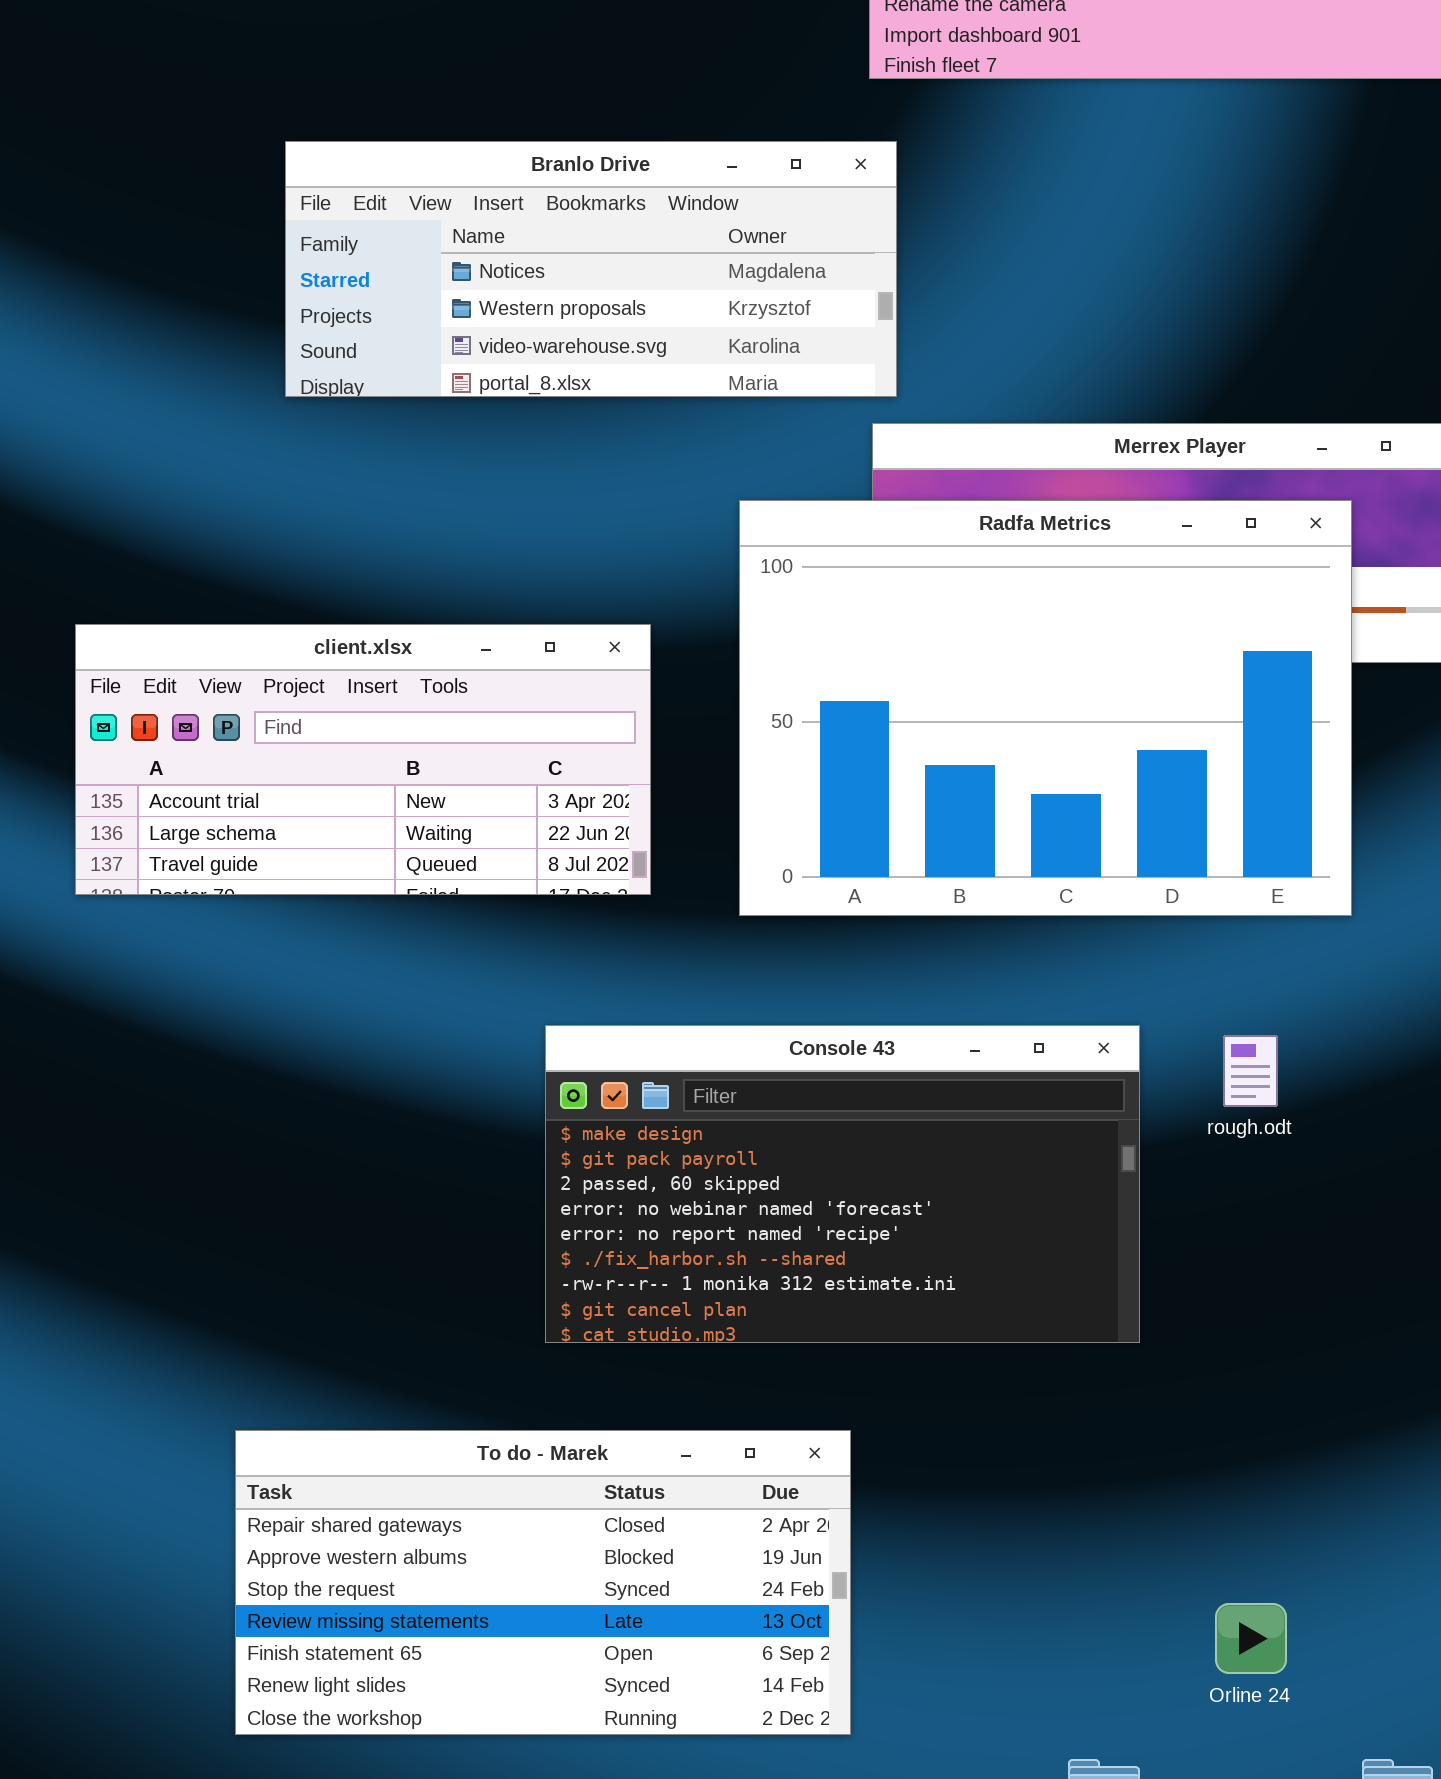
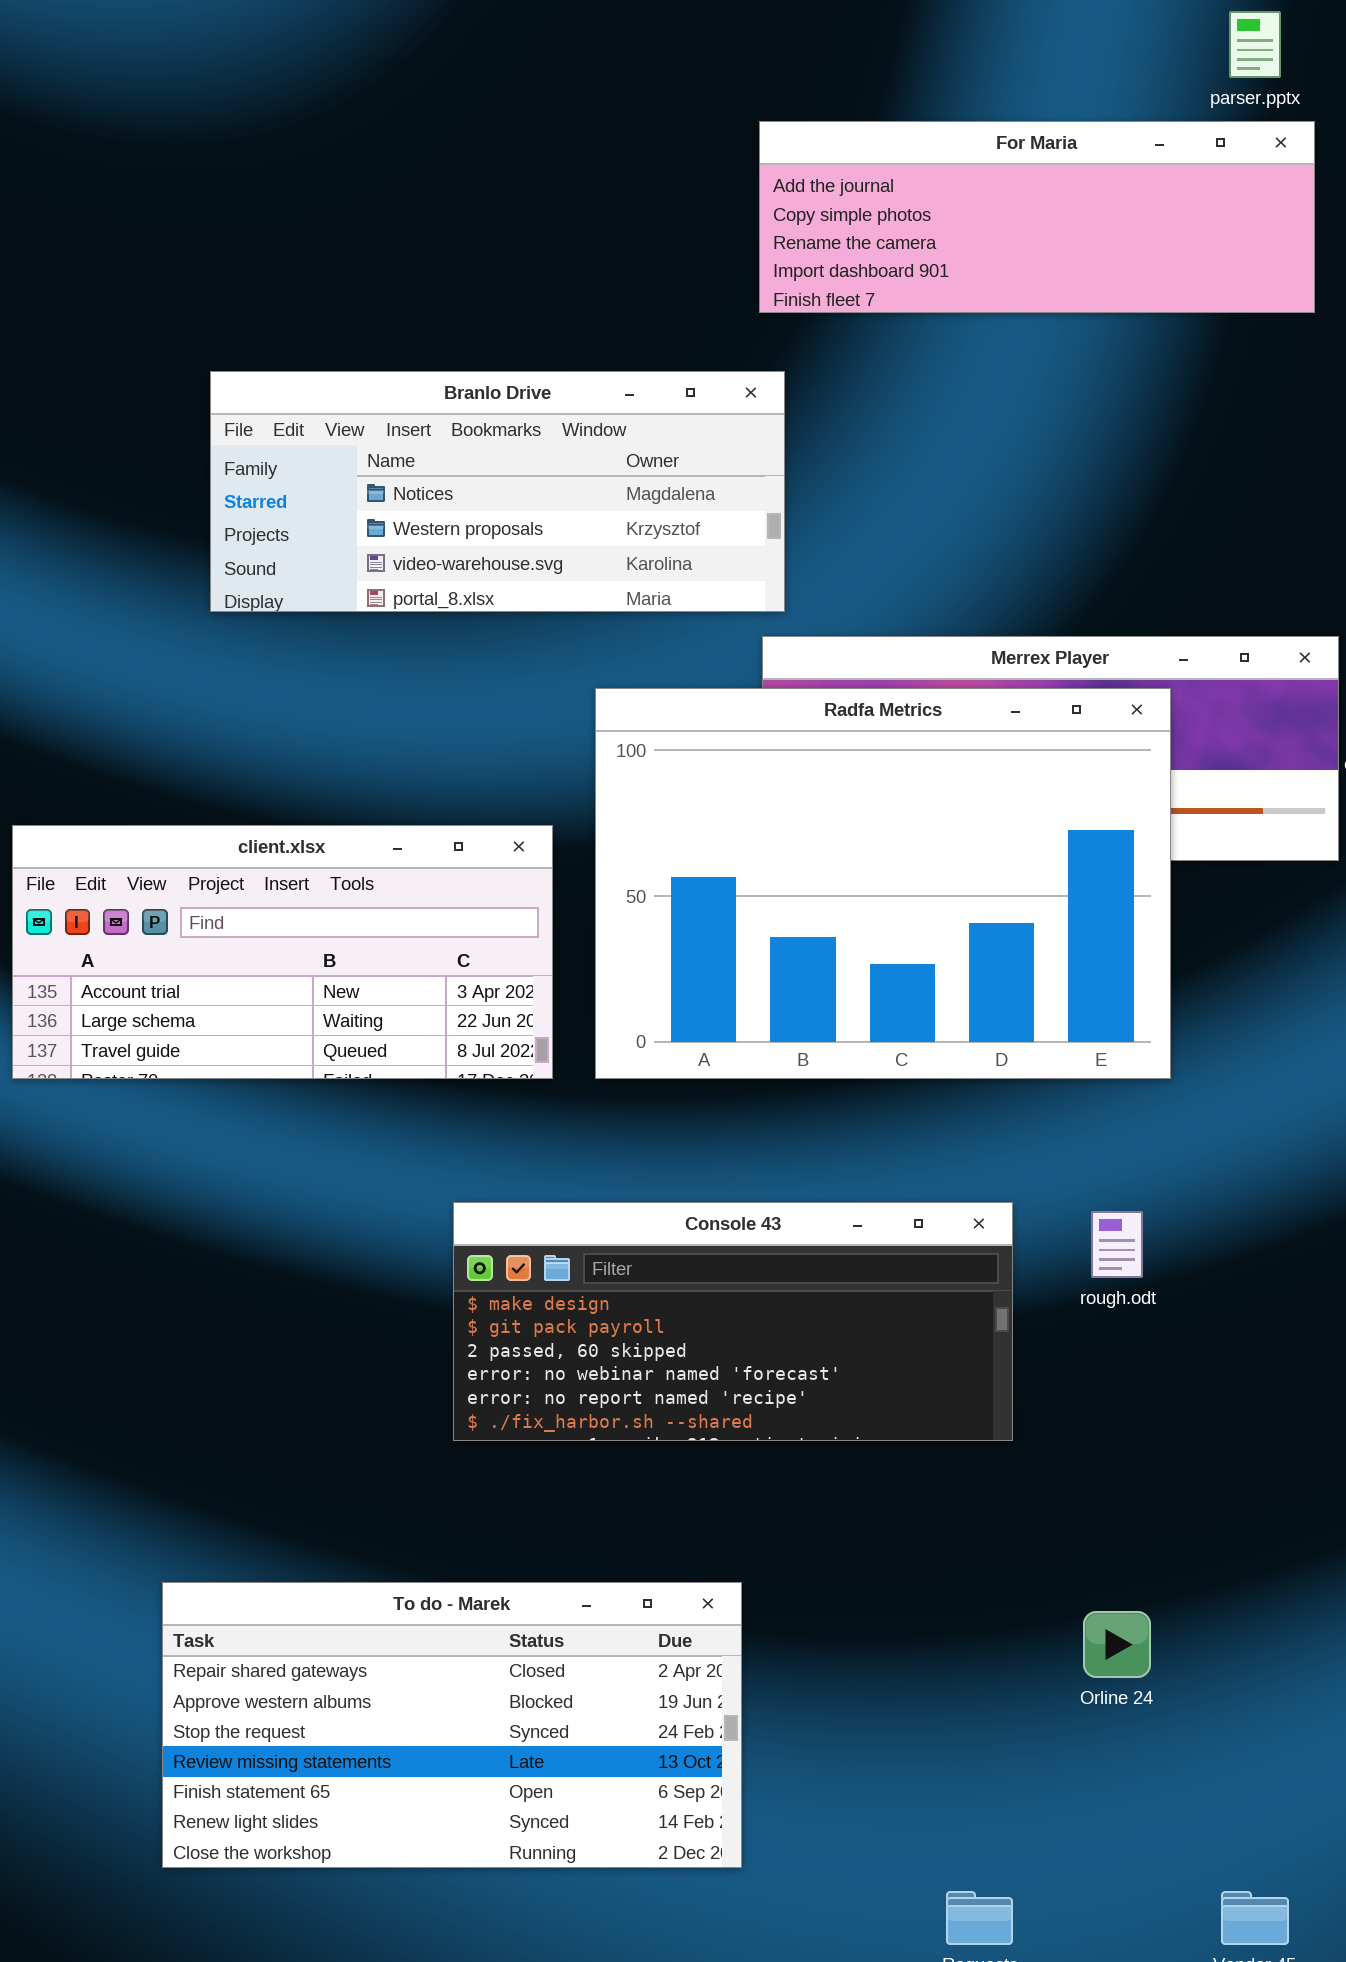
Radfa Metrics: [739,500,1352,916] -> [595,688,1171,1079], moved
Console 43: [545,1025,1140,1343] -> [453,1202,1013,1441], resized
Orline 24: [1215,1603,1287,1674] -> [1083,1611,1151,1678], moved

